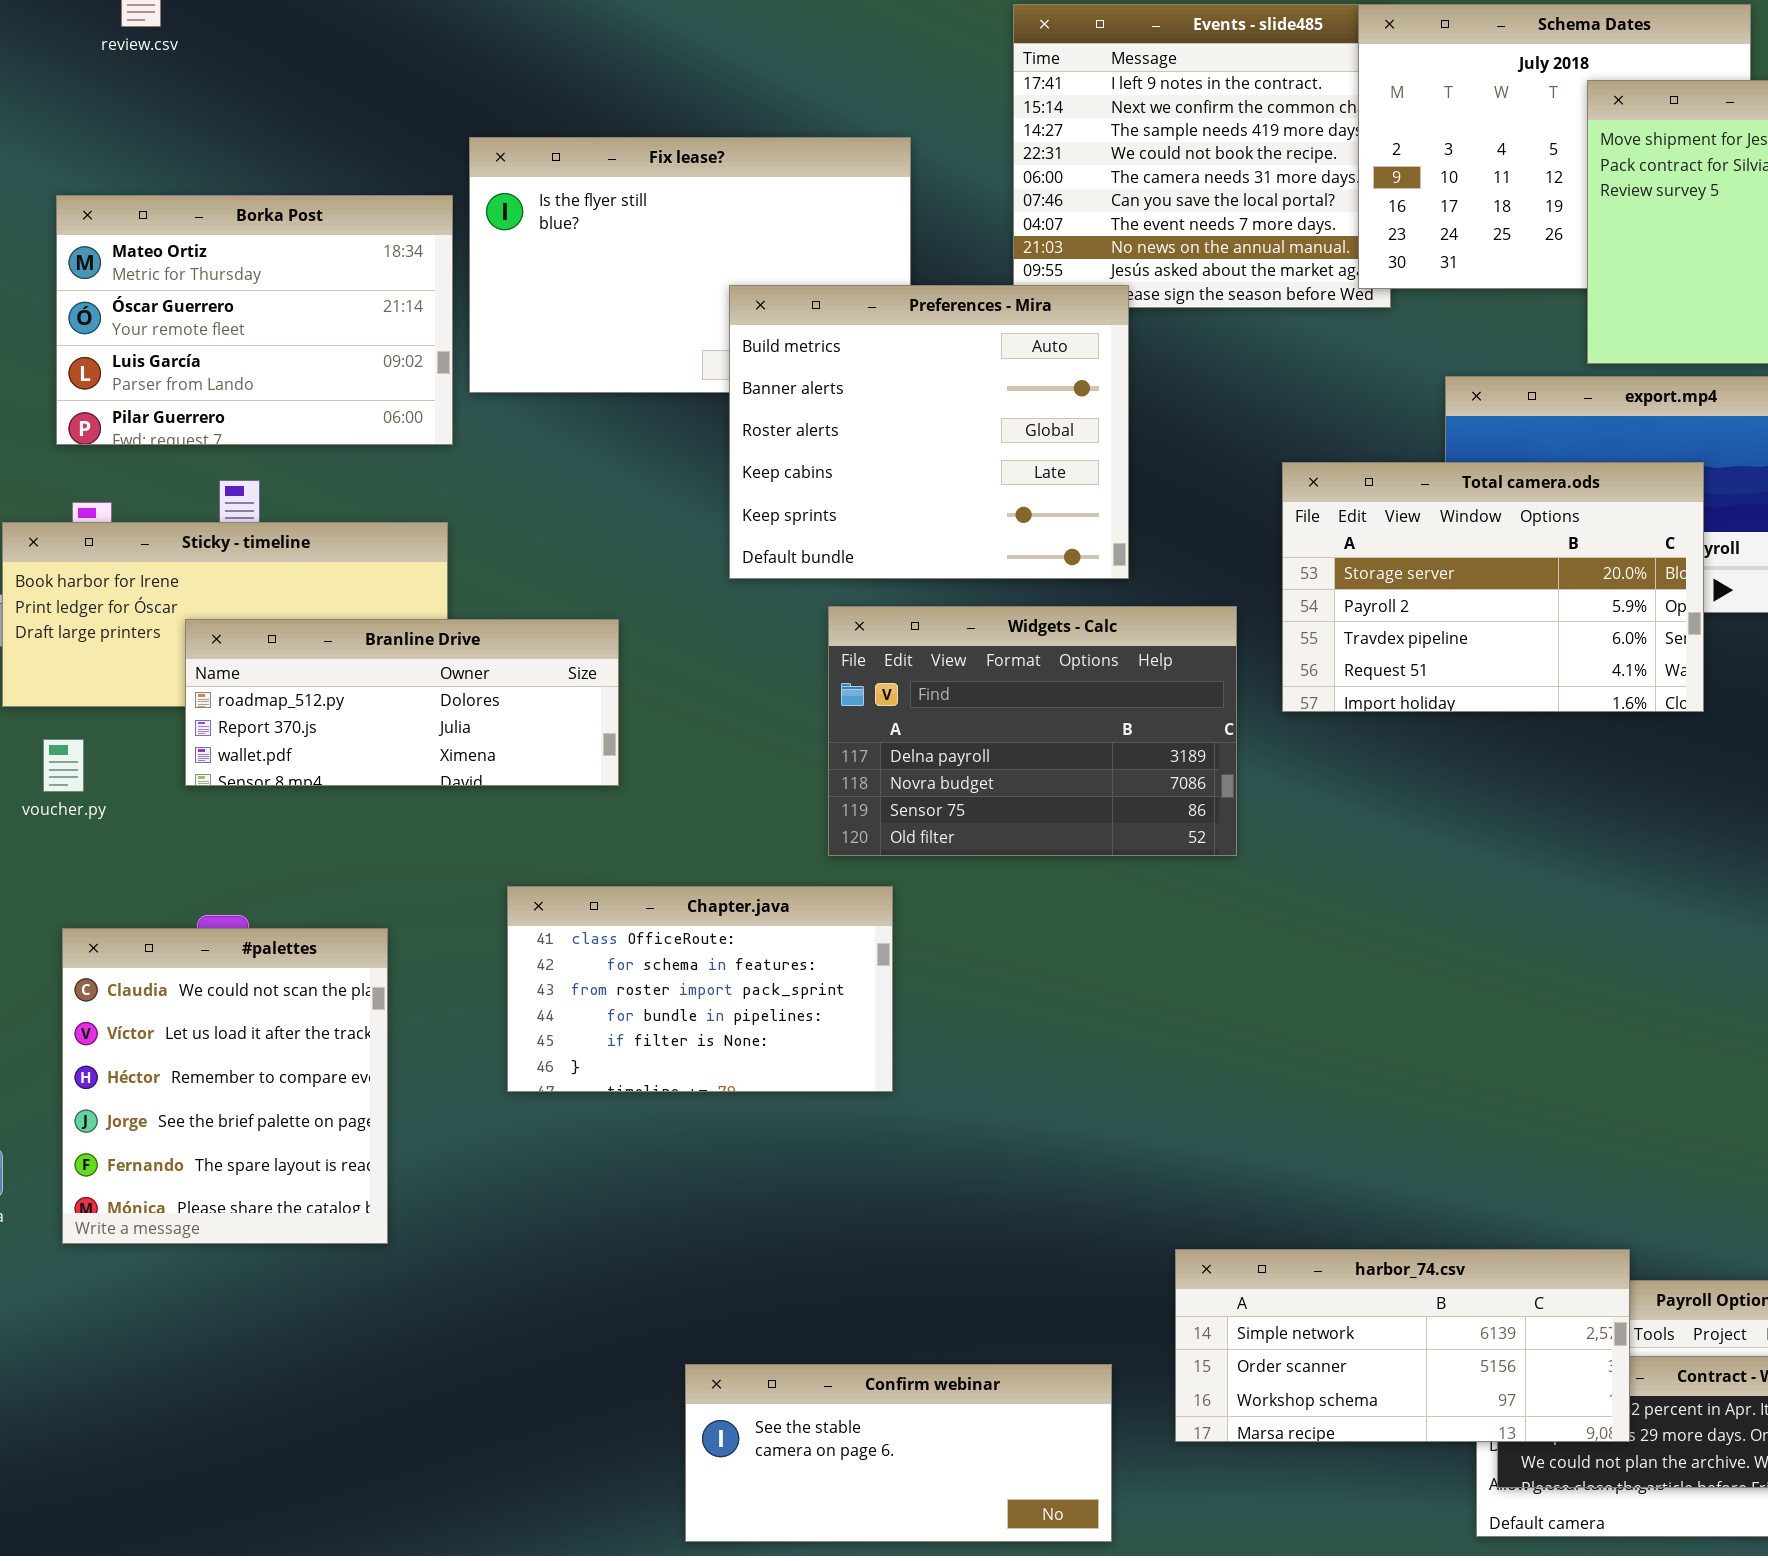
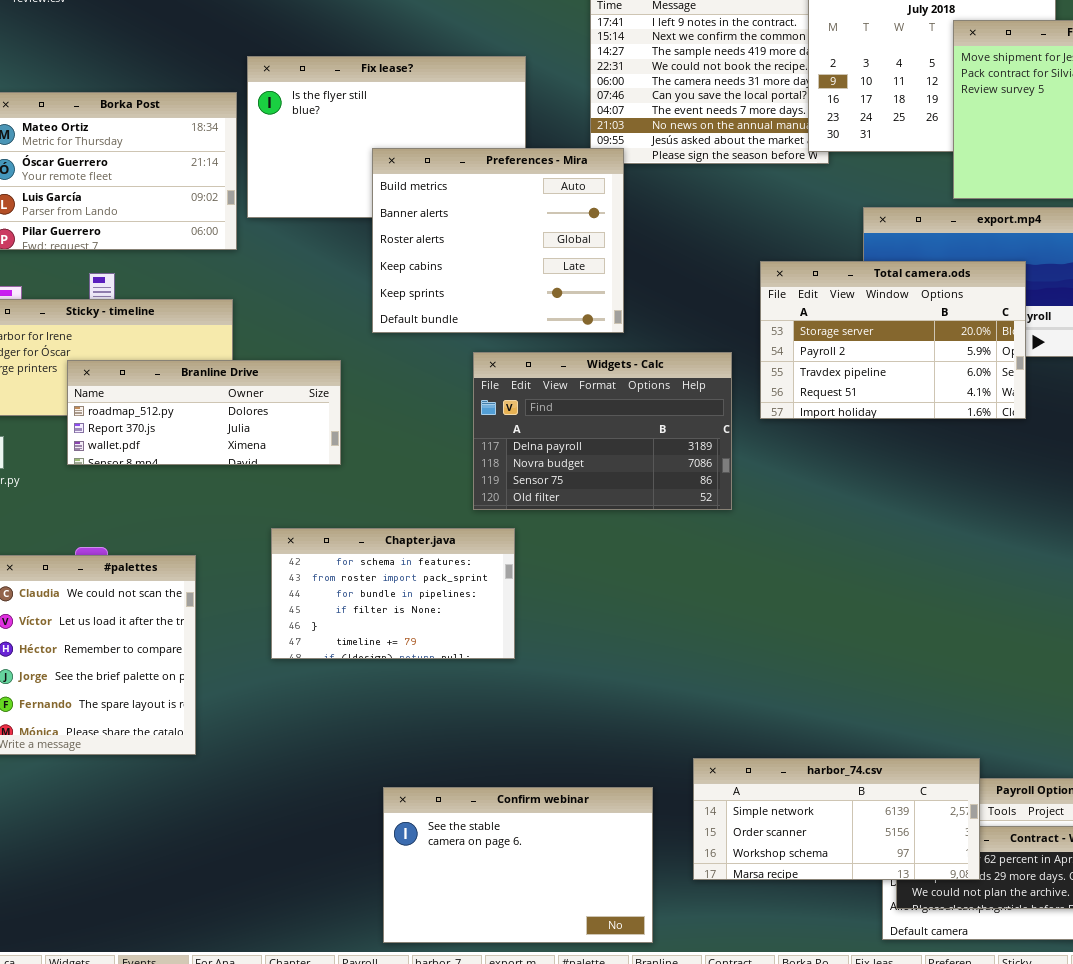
Preferences - Mira: [729,285,1129,579] -> [372,148,624,333], moved
Chapter.java: [507,886,893,1092] -> [271,528,515,659], scrolled down 1 row
Confirm webinar: [685,1364,1112,1542] -> [383,787,653,943], resized

